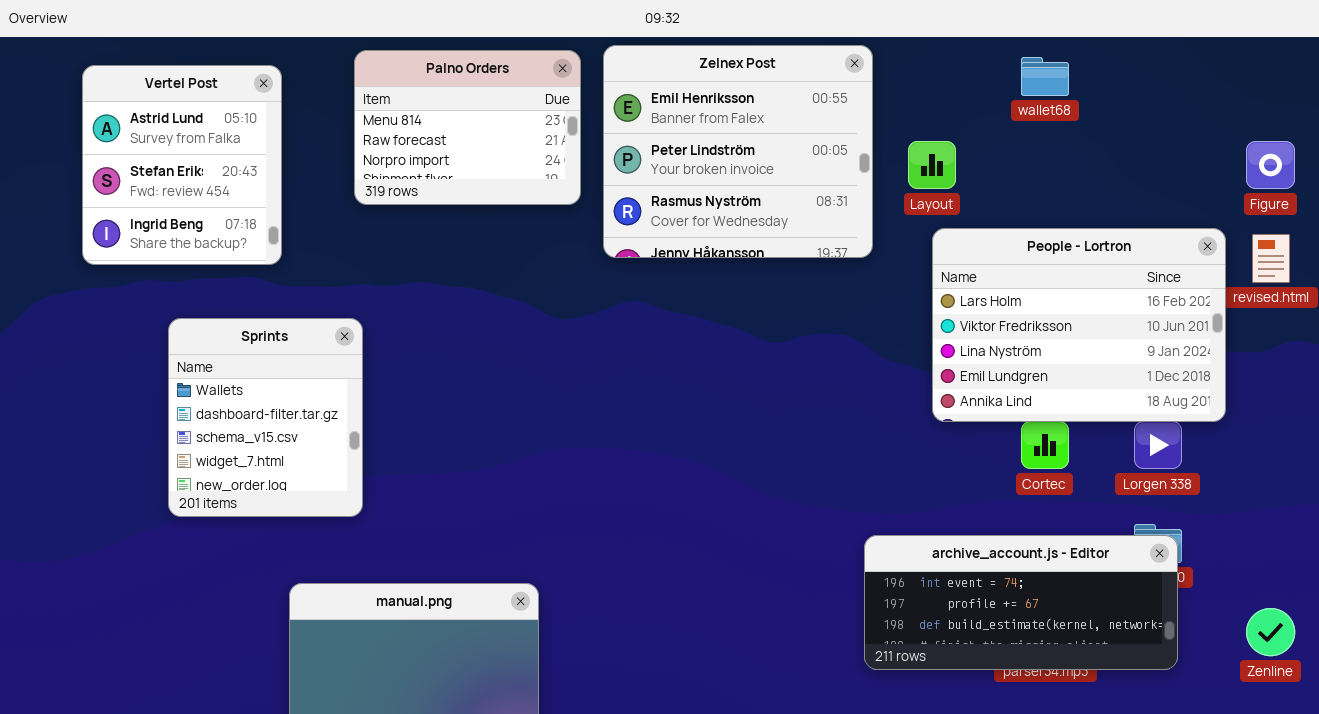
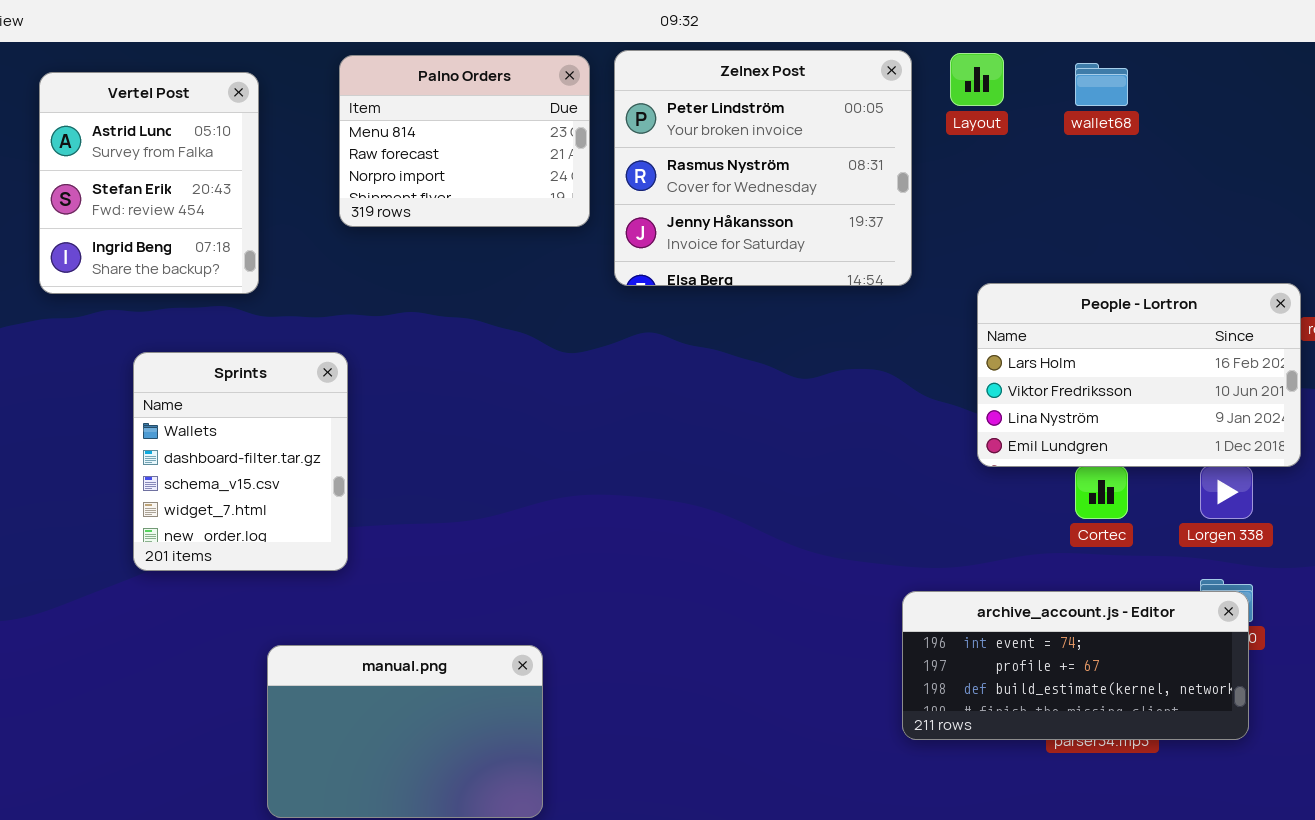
Zelnex Post: [603,45,873,258] -> [614,50,912,286], scrolled down 1 row
Layout: [908,141,956,189] -> [950,53,1004,106], moved
People - Lortron: [932,228,1226,422] -> [977,283,1301,467], resized

